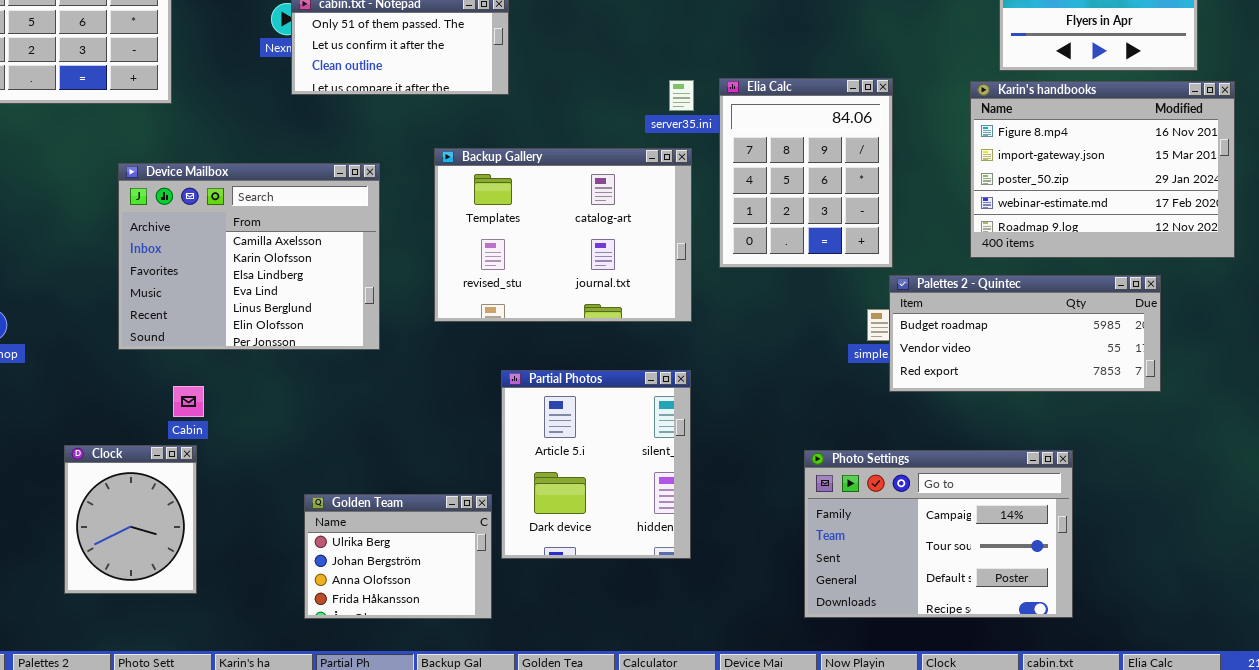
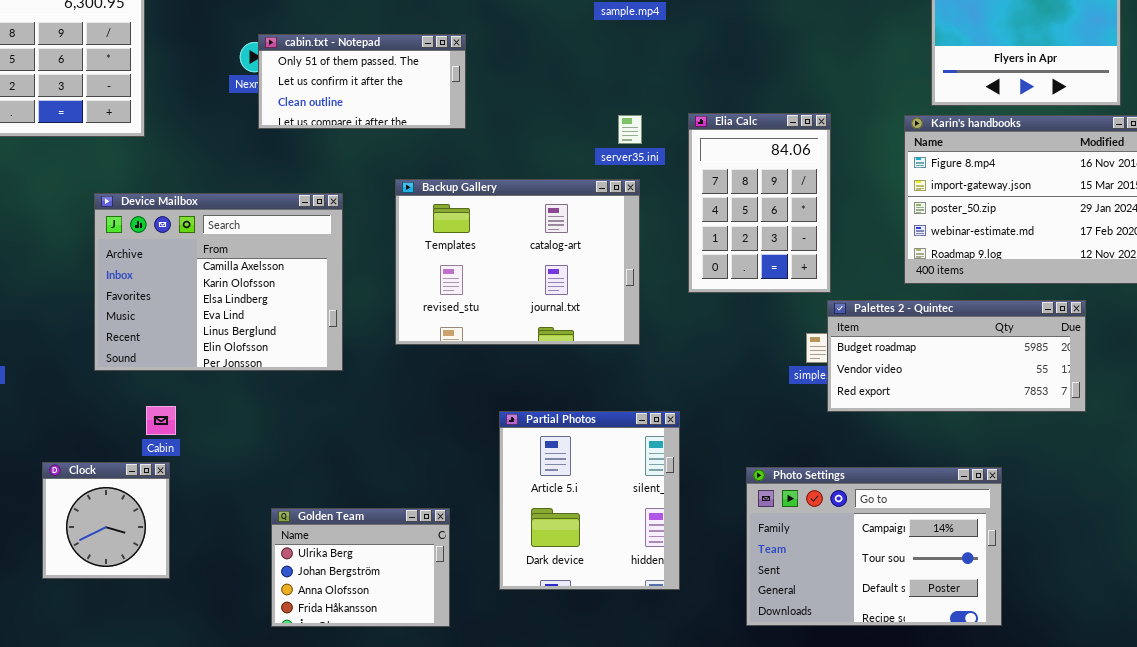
Elia Calc: [719,78,893,268] -> [688,113,831,293], resized
Partial Photos: [501,370,691,559] -> [499,411,680,590], moved
Clock: [64,445,197,594] -> [42,462,170,579], resized

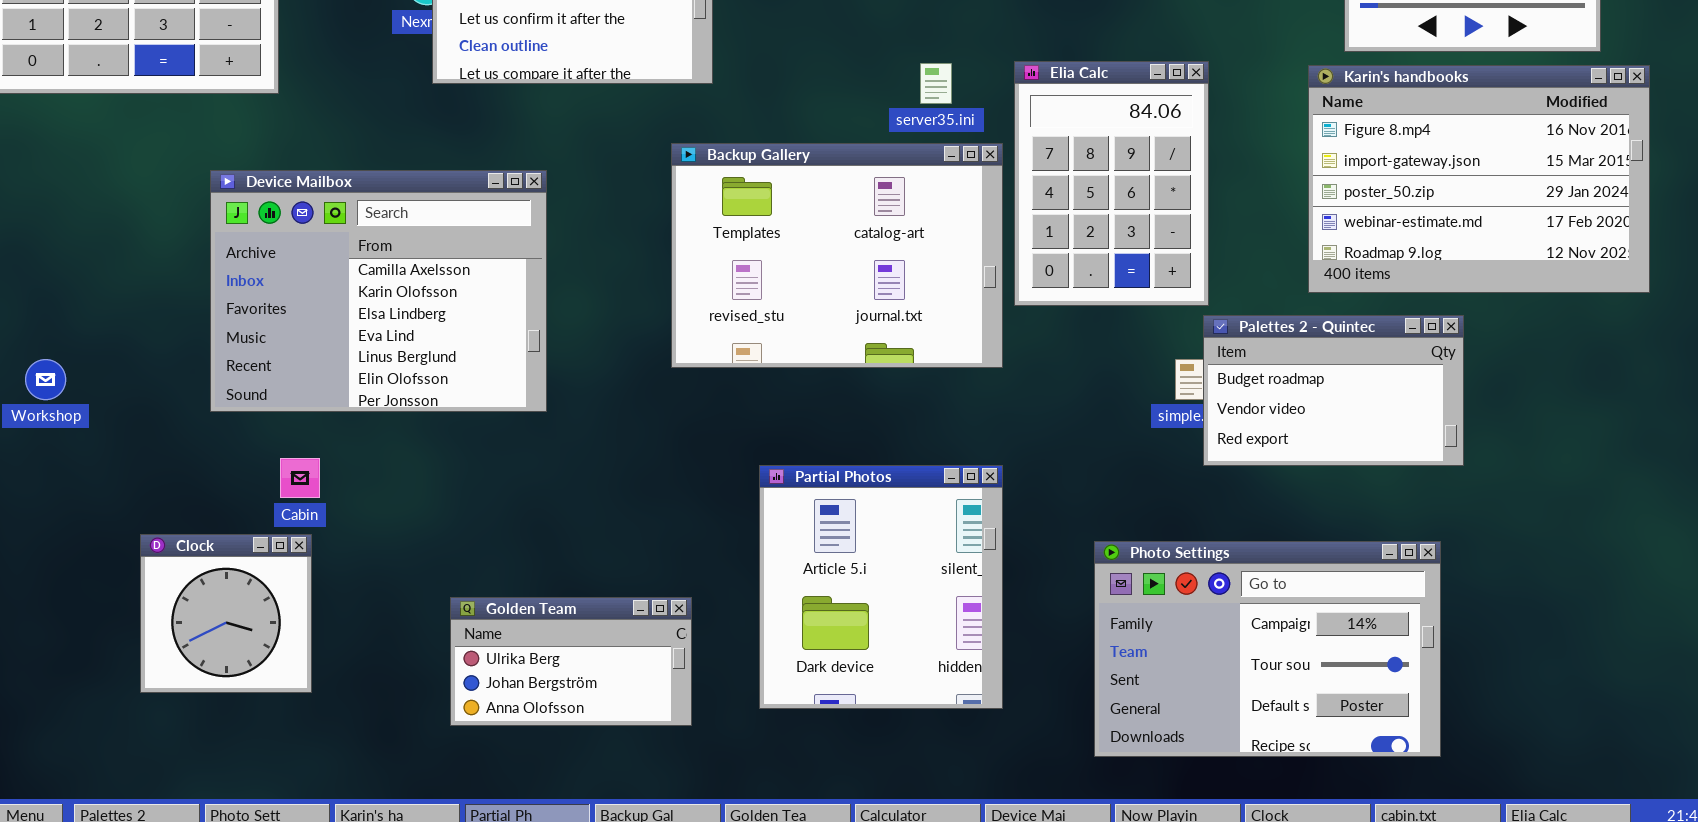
Backup Gallery: [395,179,640,345] -> [671,143,1003,368], moved
Palettes 2 - Quintec: [827,300,1086,412] -> [1203,315,1464,466], resized
Golden Team: [271,508,450,627] -> [450,597,692,726], resized

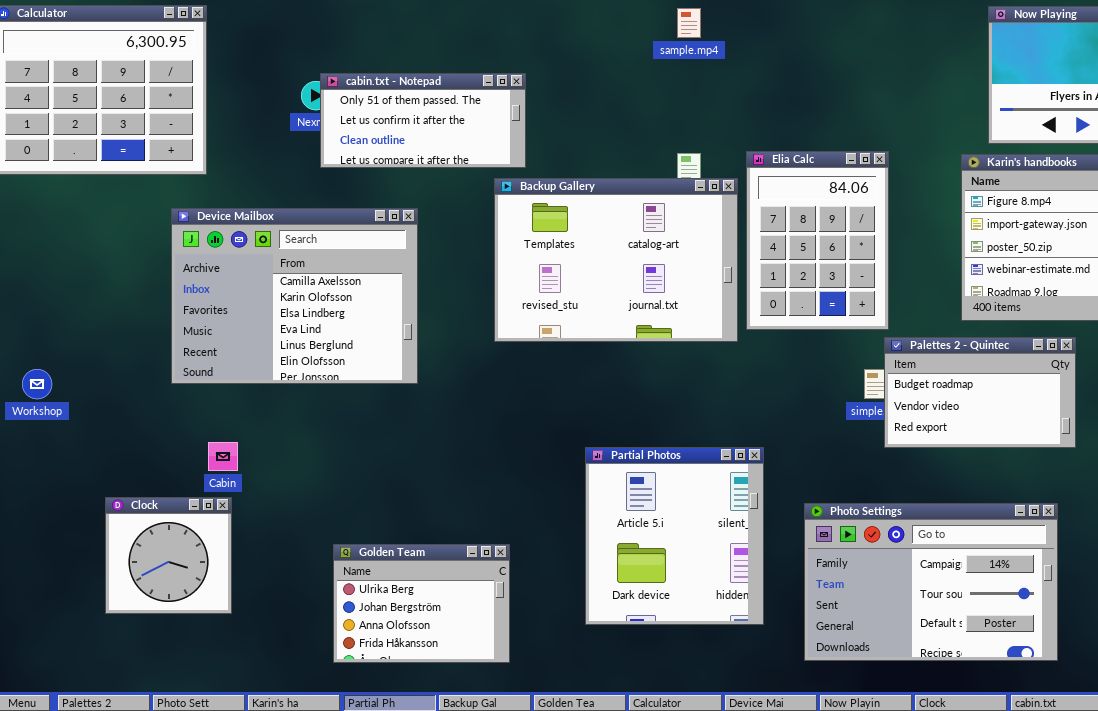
Backup Gallery: [671,143,1003,368] -> [494,178,738,342], moved
Device Mailbox: [210,170,547,412] -> [171,208,418,384], moved
Partial Photos: [759,465,1003,709] -> [585,447,764,625], moved
Golden Team: [450,597,692,726] -> [333,544,510,663], resized

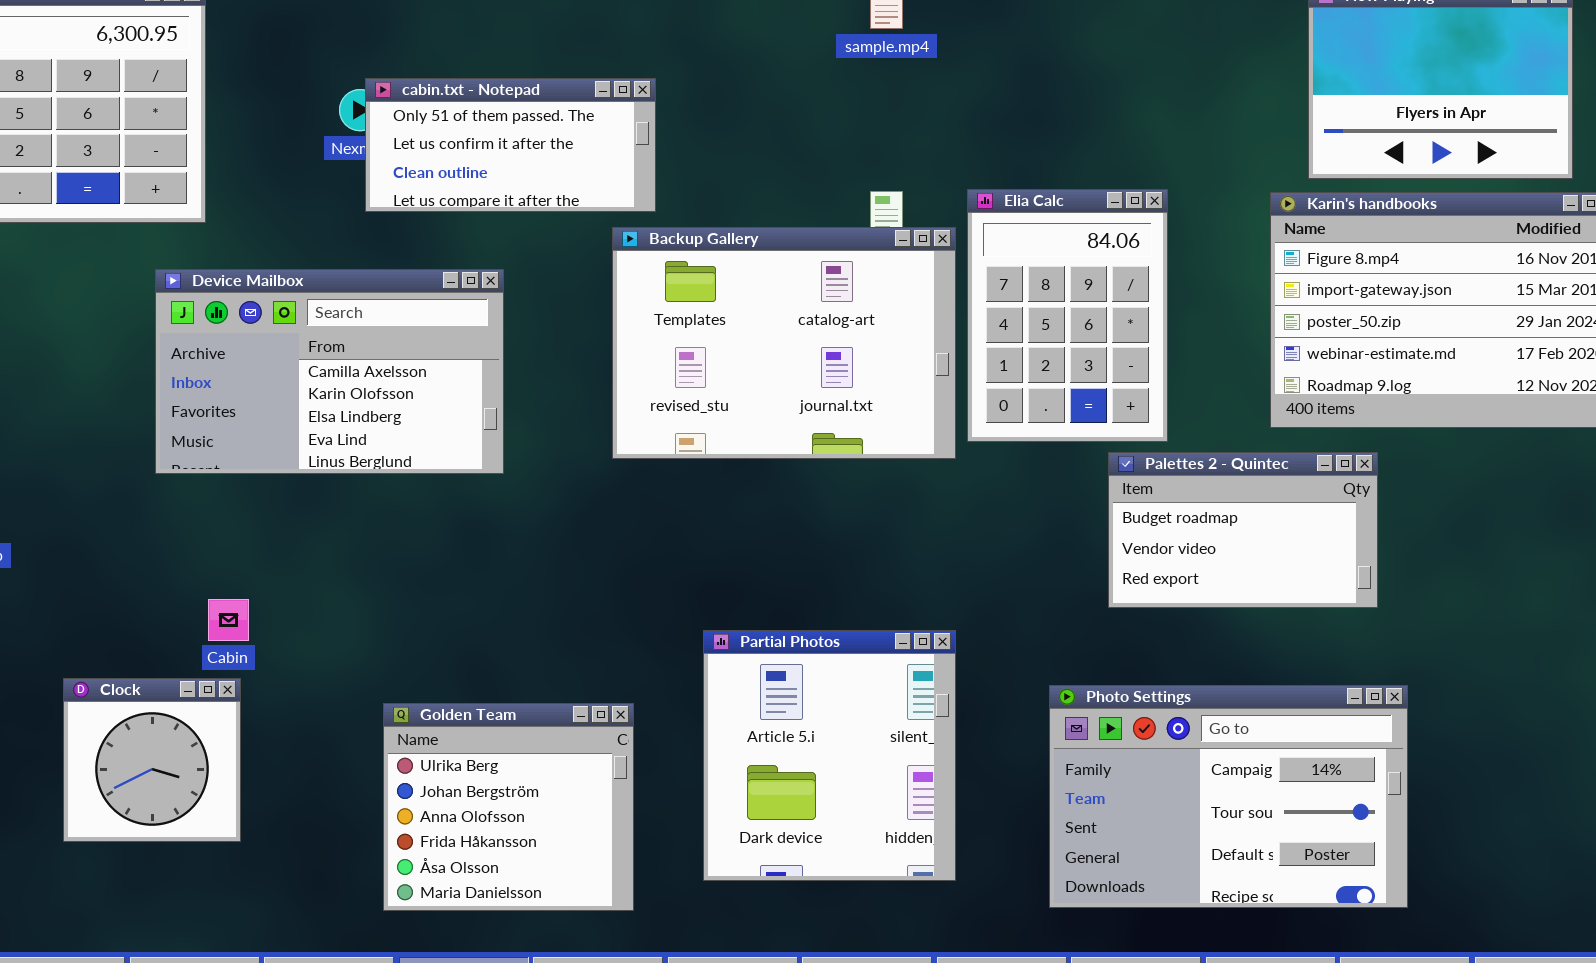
Device Mailbox: [171,208,418,384] -> [155,269,504,474], resized
Palettes 2 - Quintec: [884,337,1076,448] -> [1108,452,1378,608], moved
Partial Photos: [585,447,764,625] -> [703,630,956,881], moved
Golden Team: [333,544,510,663] -> [383,703,634,911], resized

